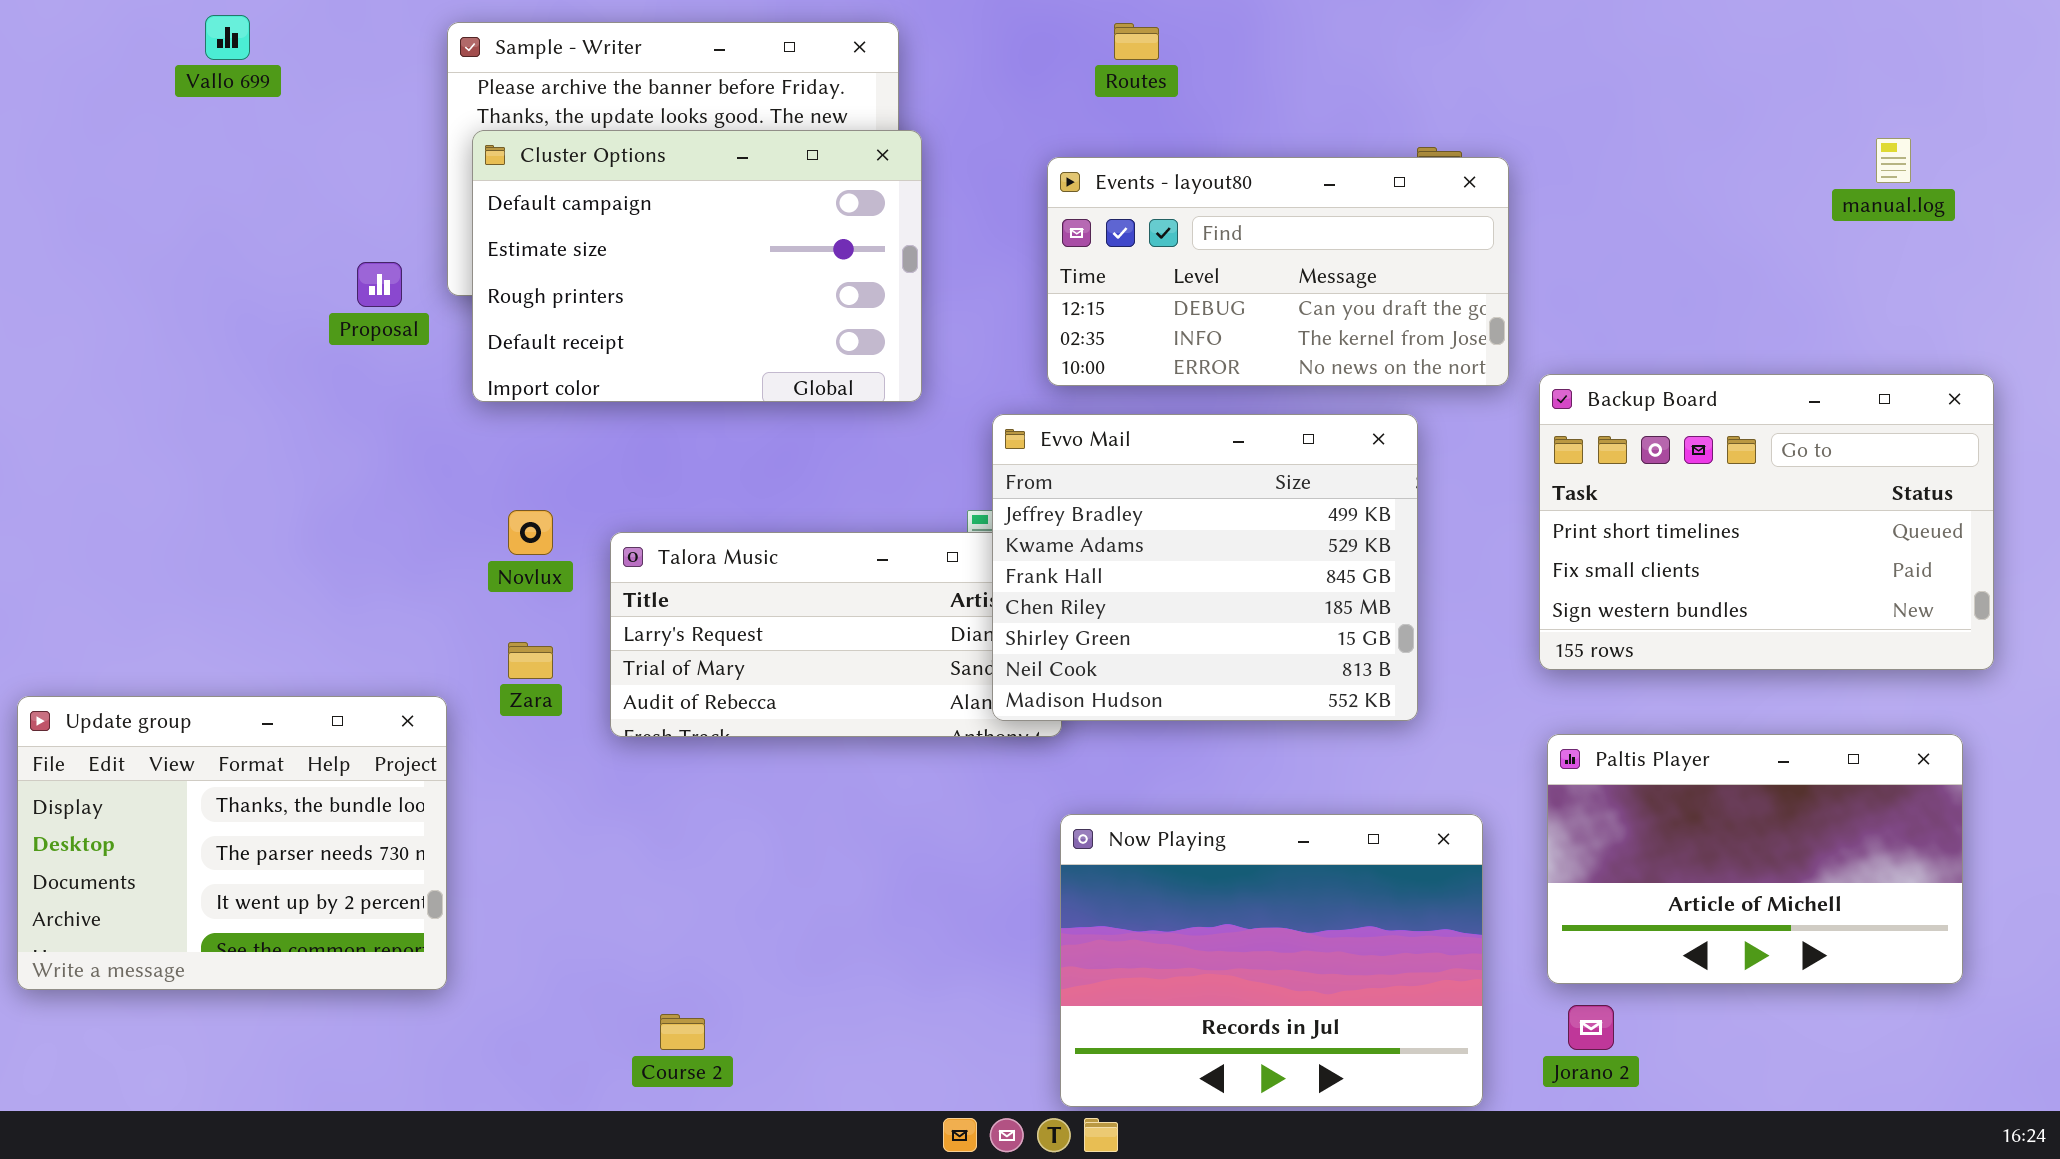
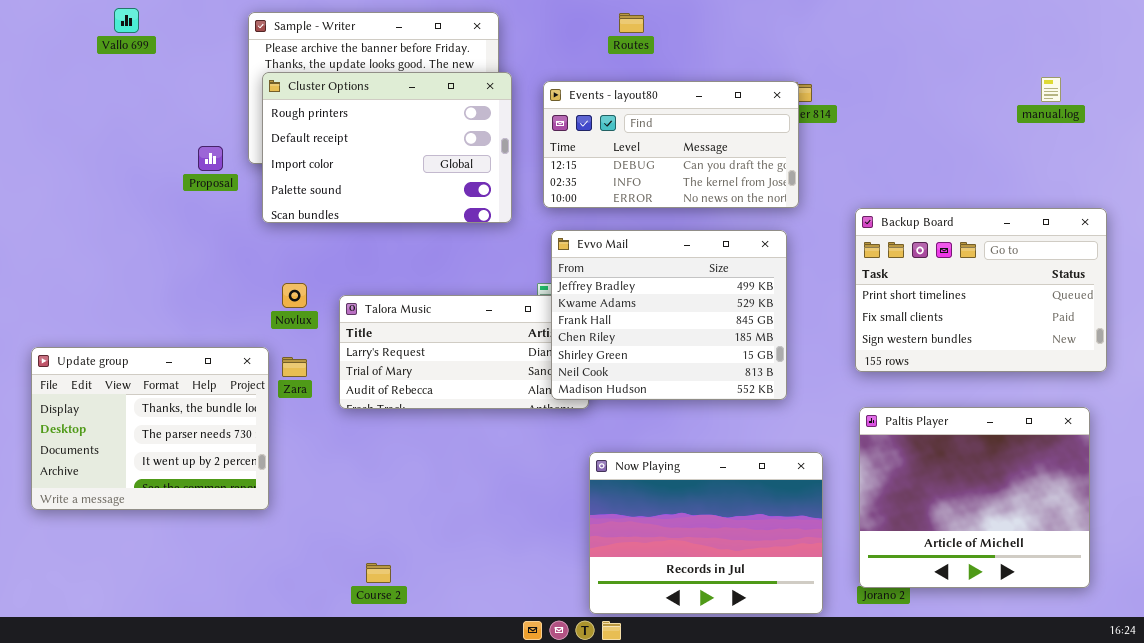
Cluster Options: [472,130,922,402] -> [262,72,512,223], scrolled down 2 rows
Events - layout80: [1047,157,1509,386] -> [543,81,799,208], moved
Update group: [17,696,447,990] -> [31,347,269,510], moved
Paltis Player: [1547,734,1963,984] -> [859,407,1090,588], resized

